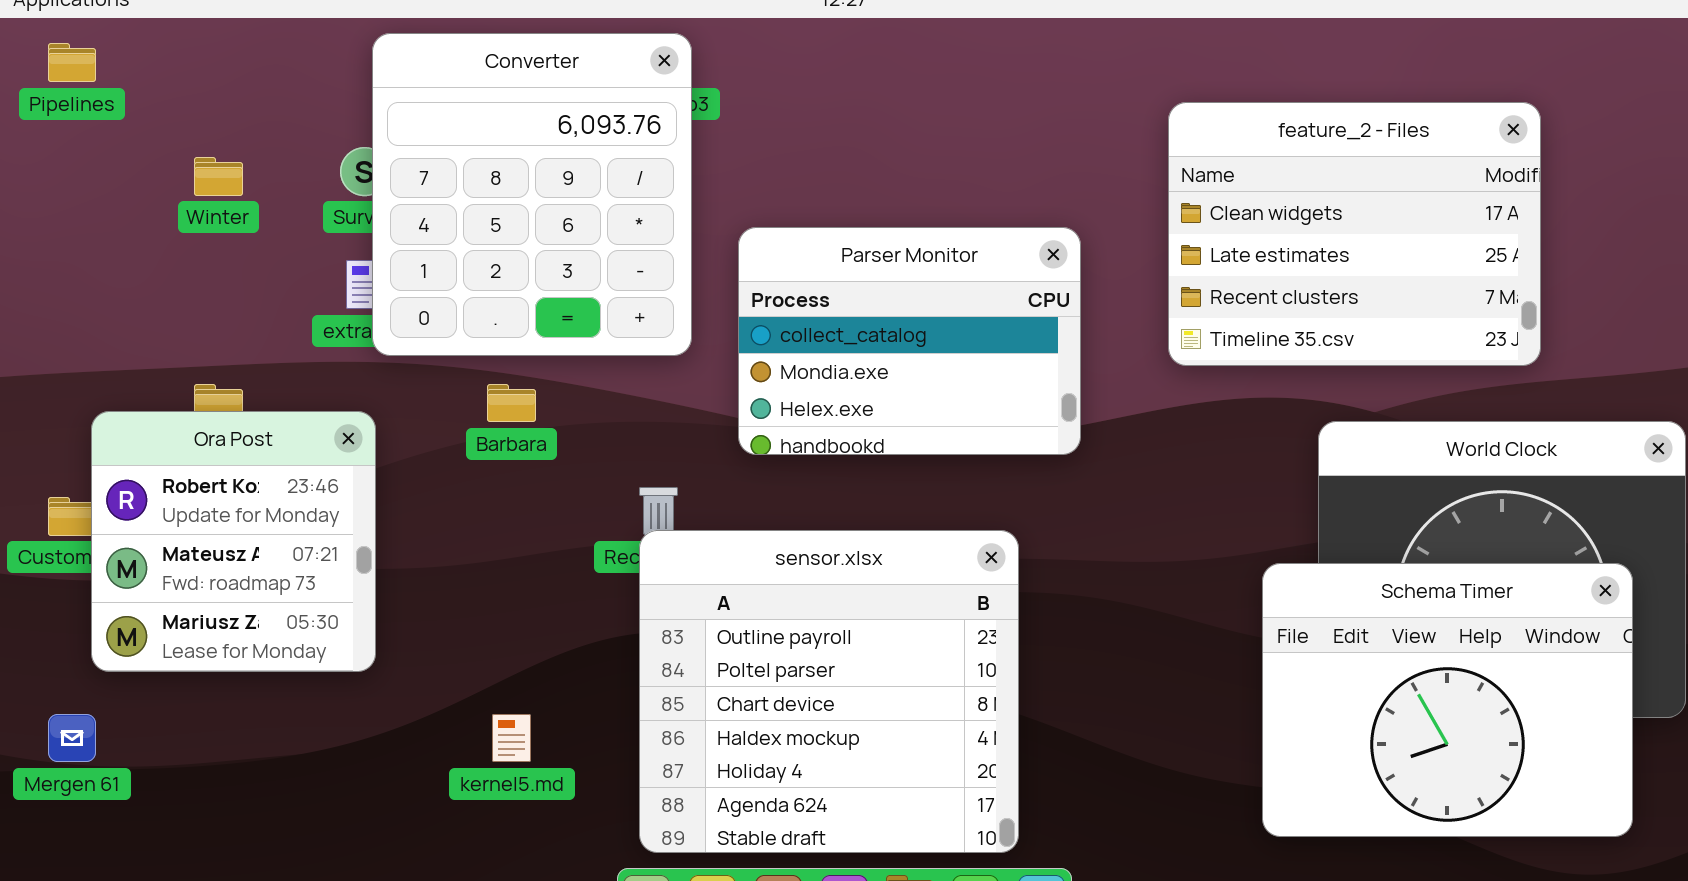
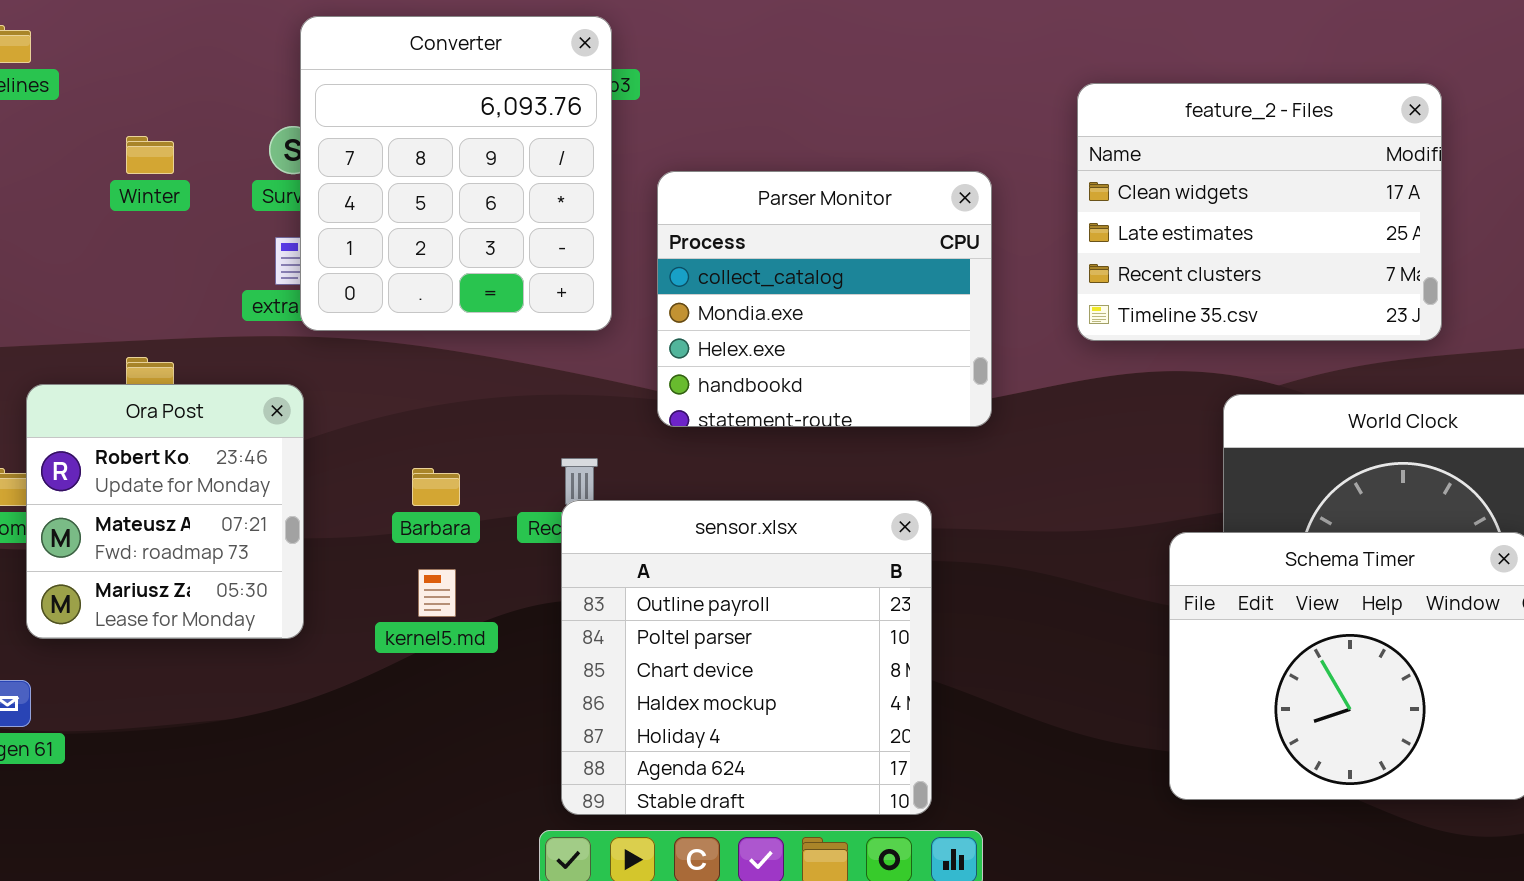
Parser Monitor: [738,227,1081,455] -> [657,171,992,427], resized
Barbara: [487,384,536,422] -> [412,468,460,506], moved
kernel5.md: [492,714,531,762] -> [418,569,456,617], moved

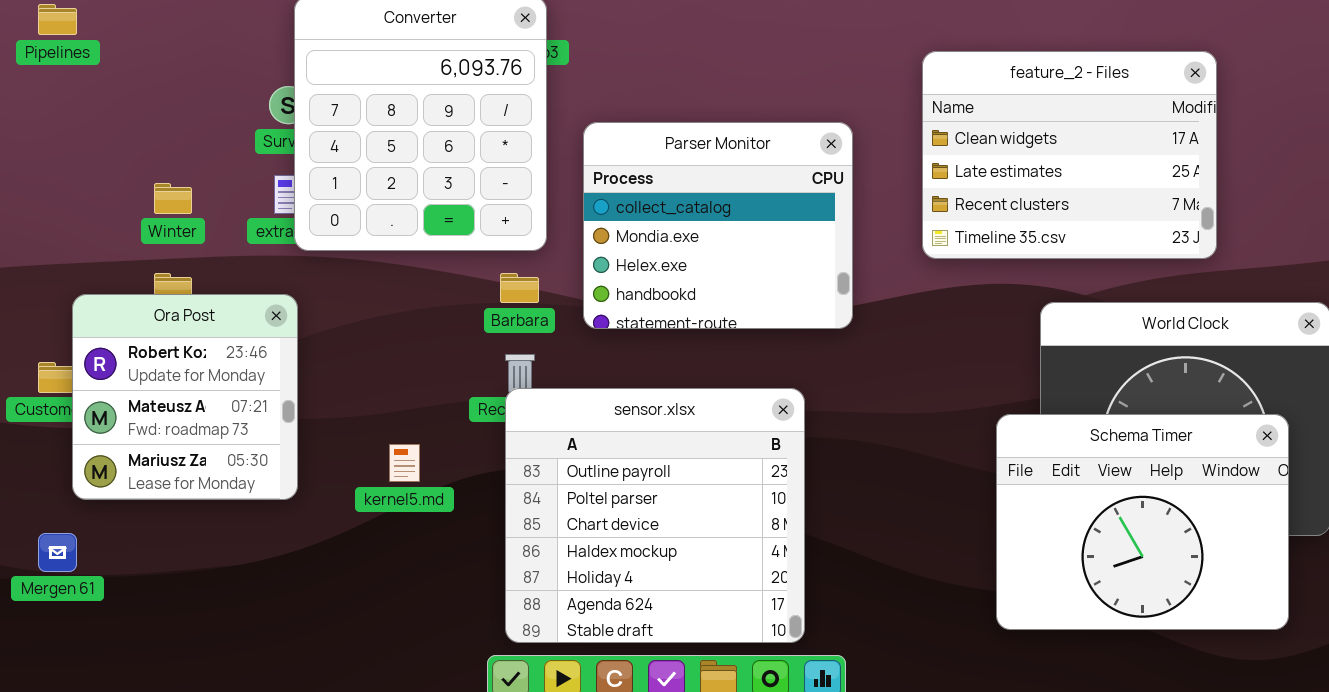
Winter: [126,136,174,174] -> [154,183,192,214], moved
Barbara: [412,468,460,506] -> [500,273,539,303], moved

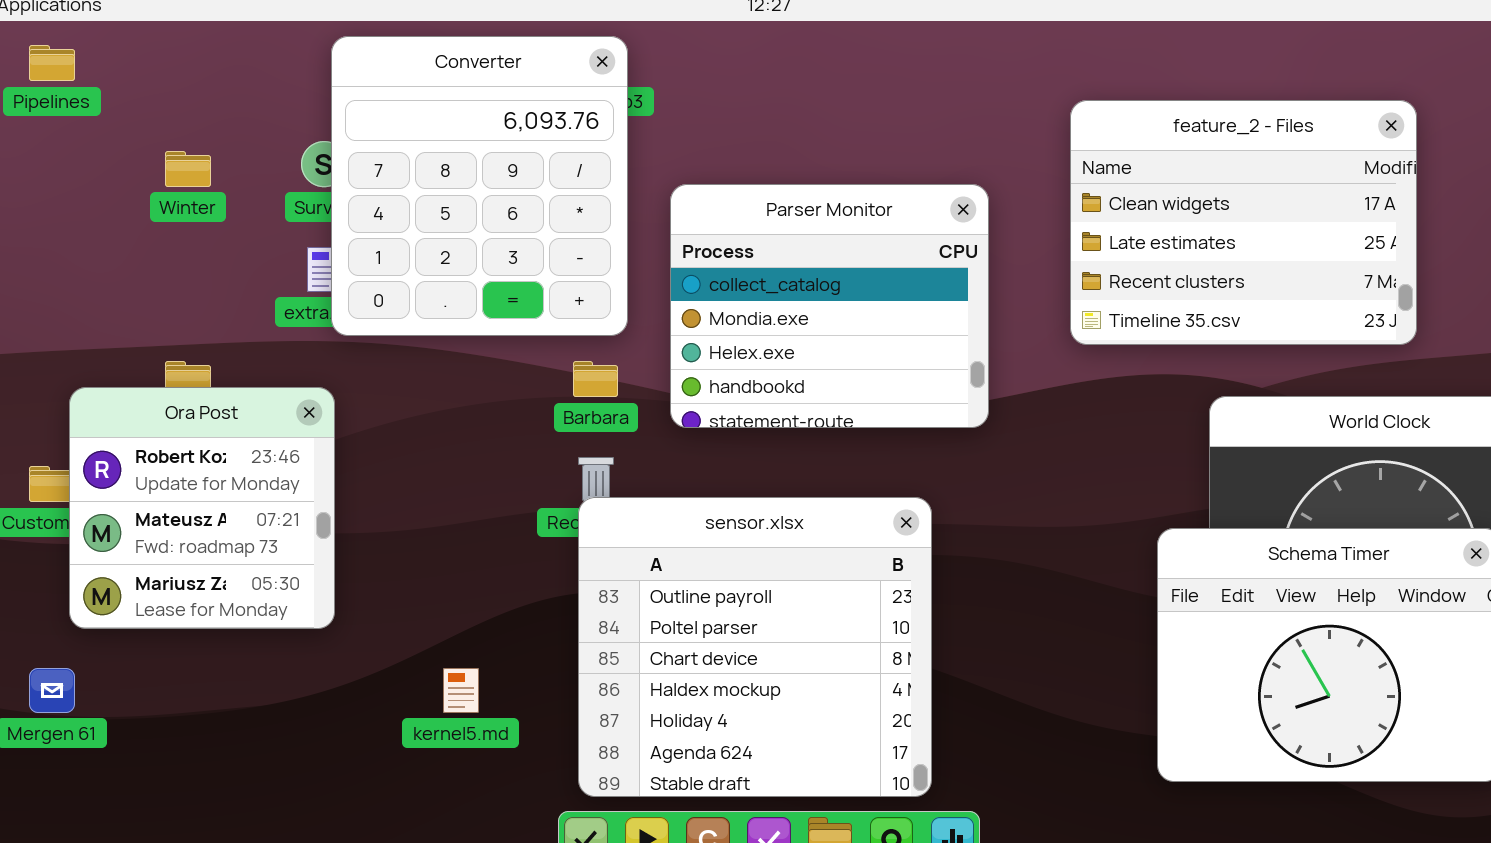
Winter: [154,183,192,214] -> [165,151,211,187], moved
kernel5.md: [389,444,420,482] -> [443,668,479,713], moved

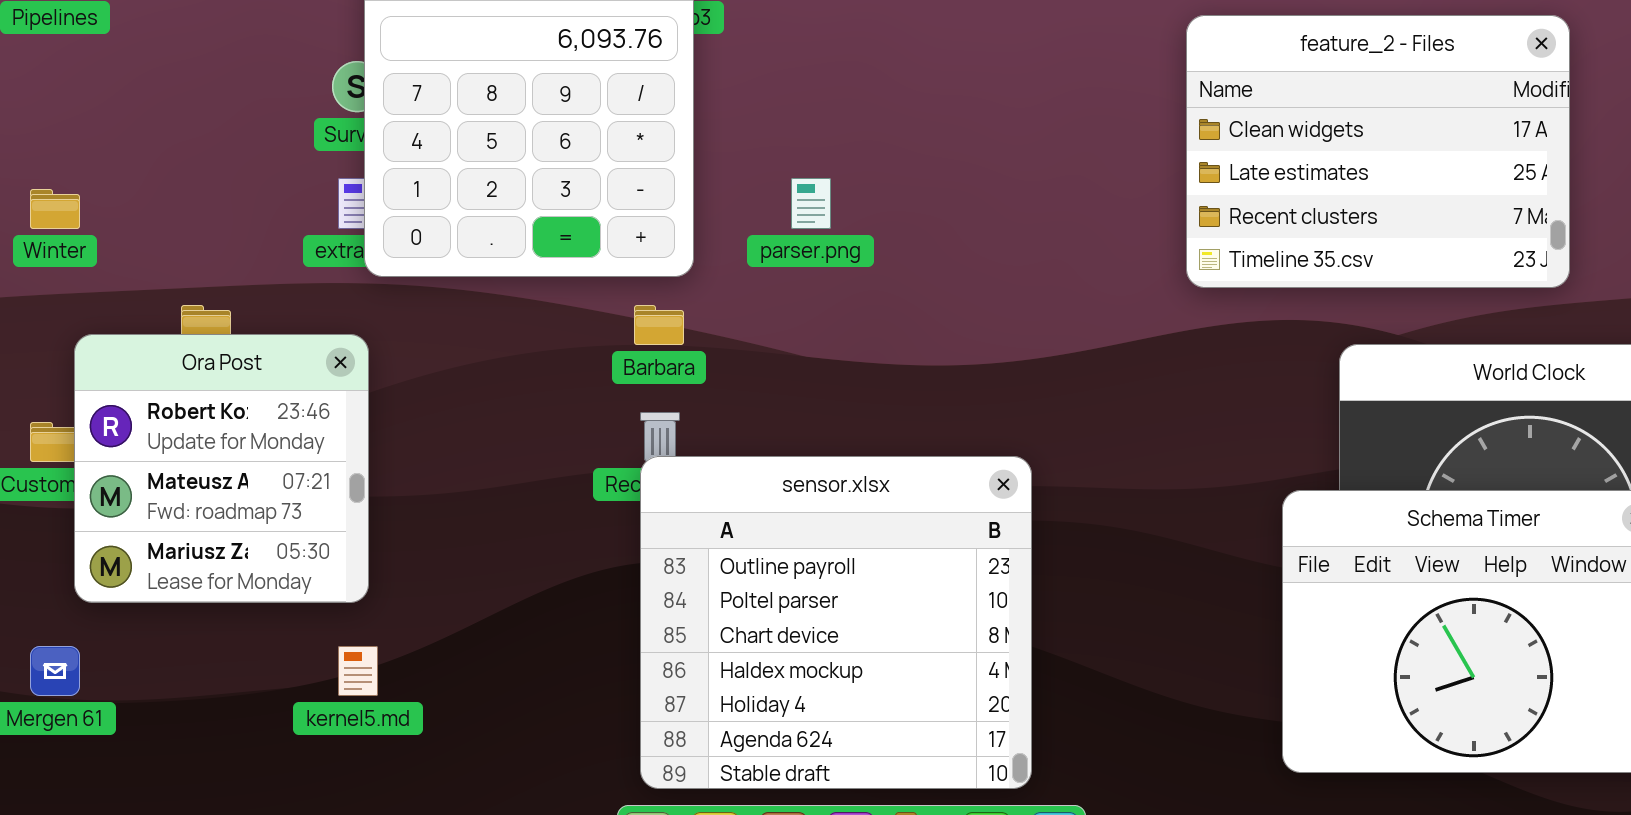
Winter: [165,151,211,187] -> [30,189,80,229], moved
Parser Monitor: [670,184,989,428] -> none, closed
kernel5.md: [443,668,479,713] -> [338,646,378,696], moved

